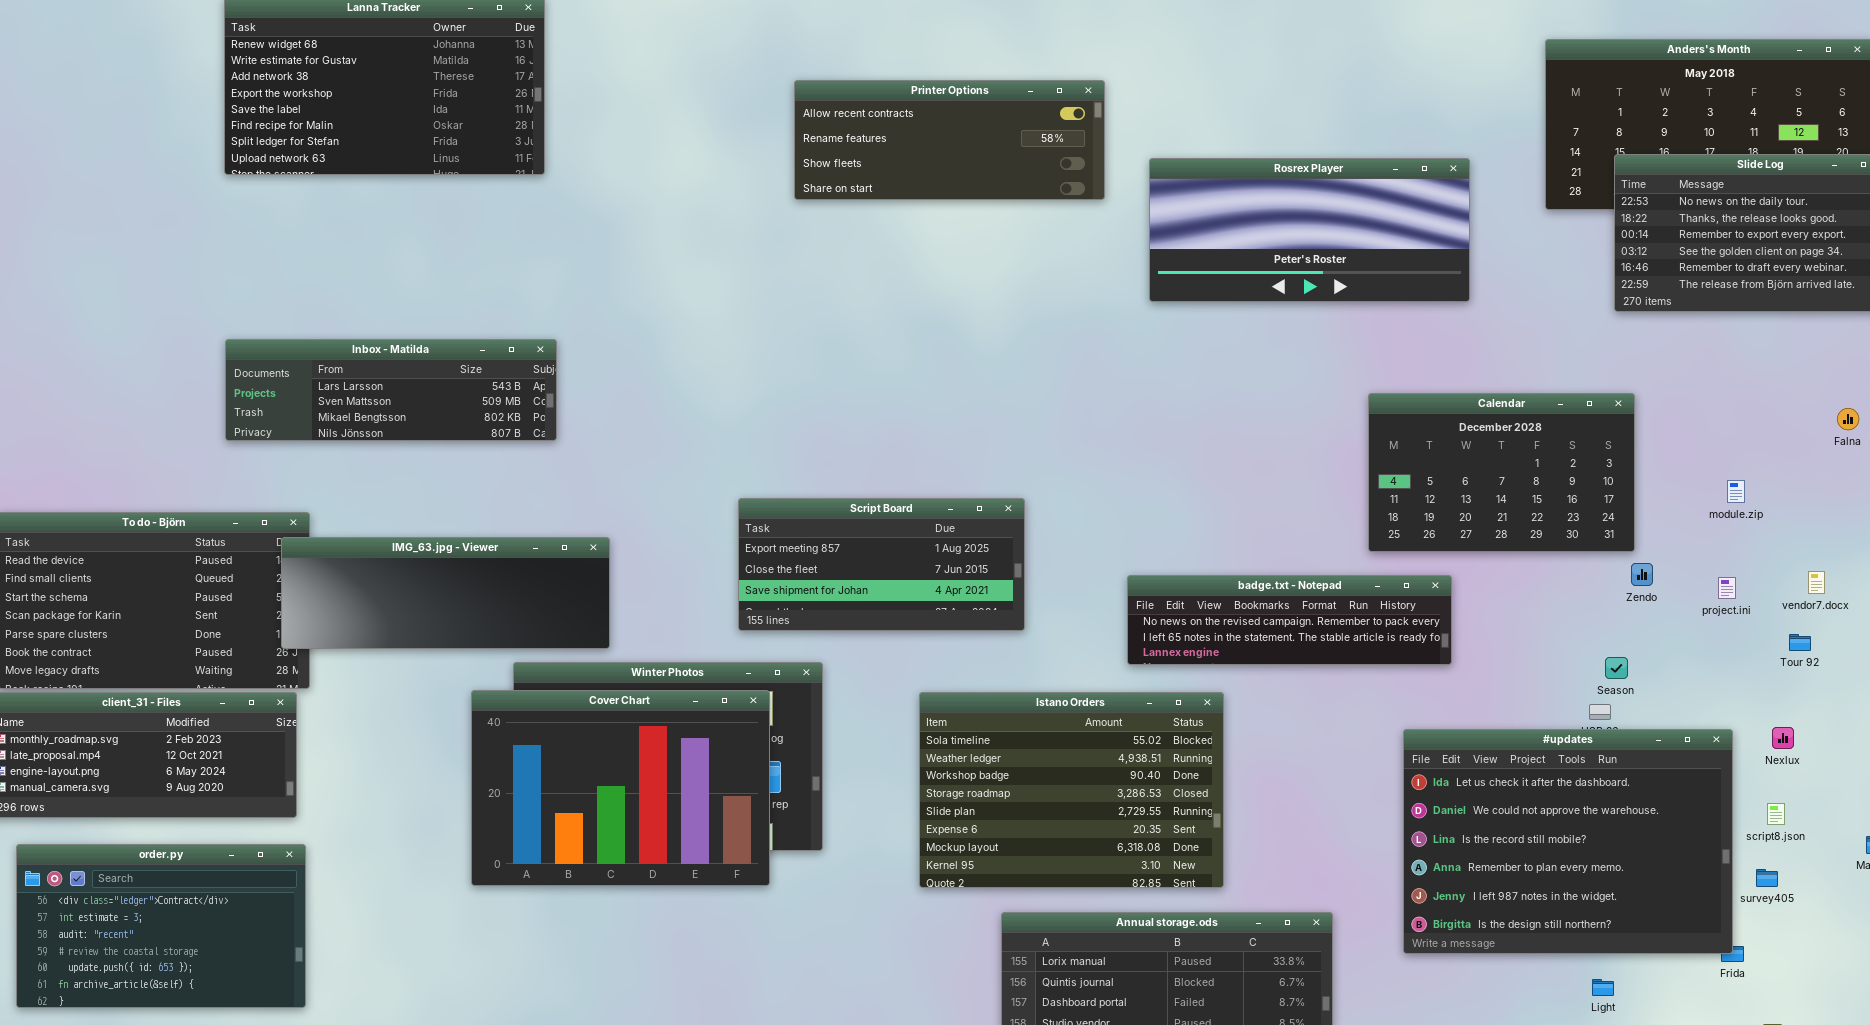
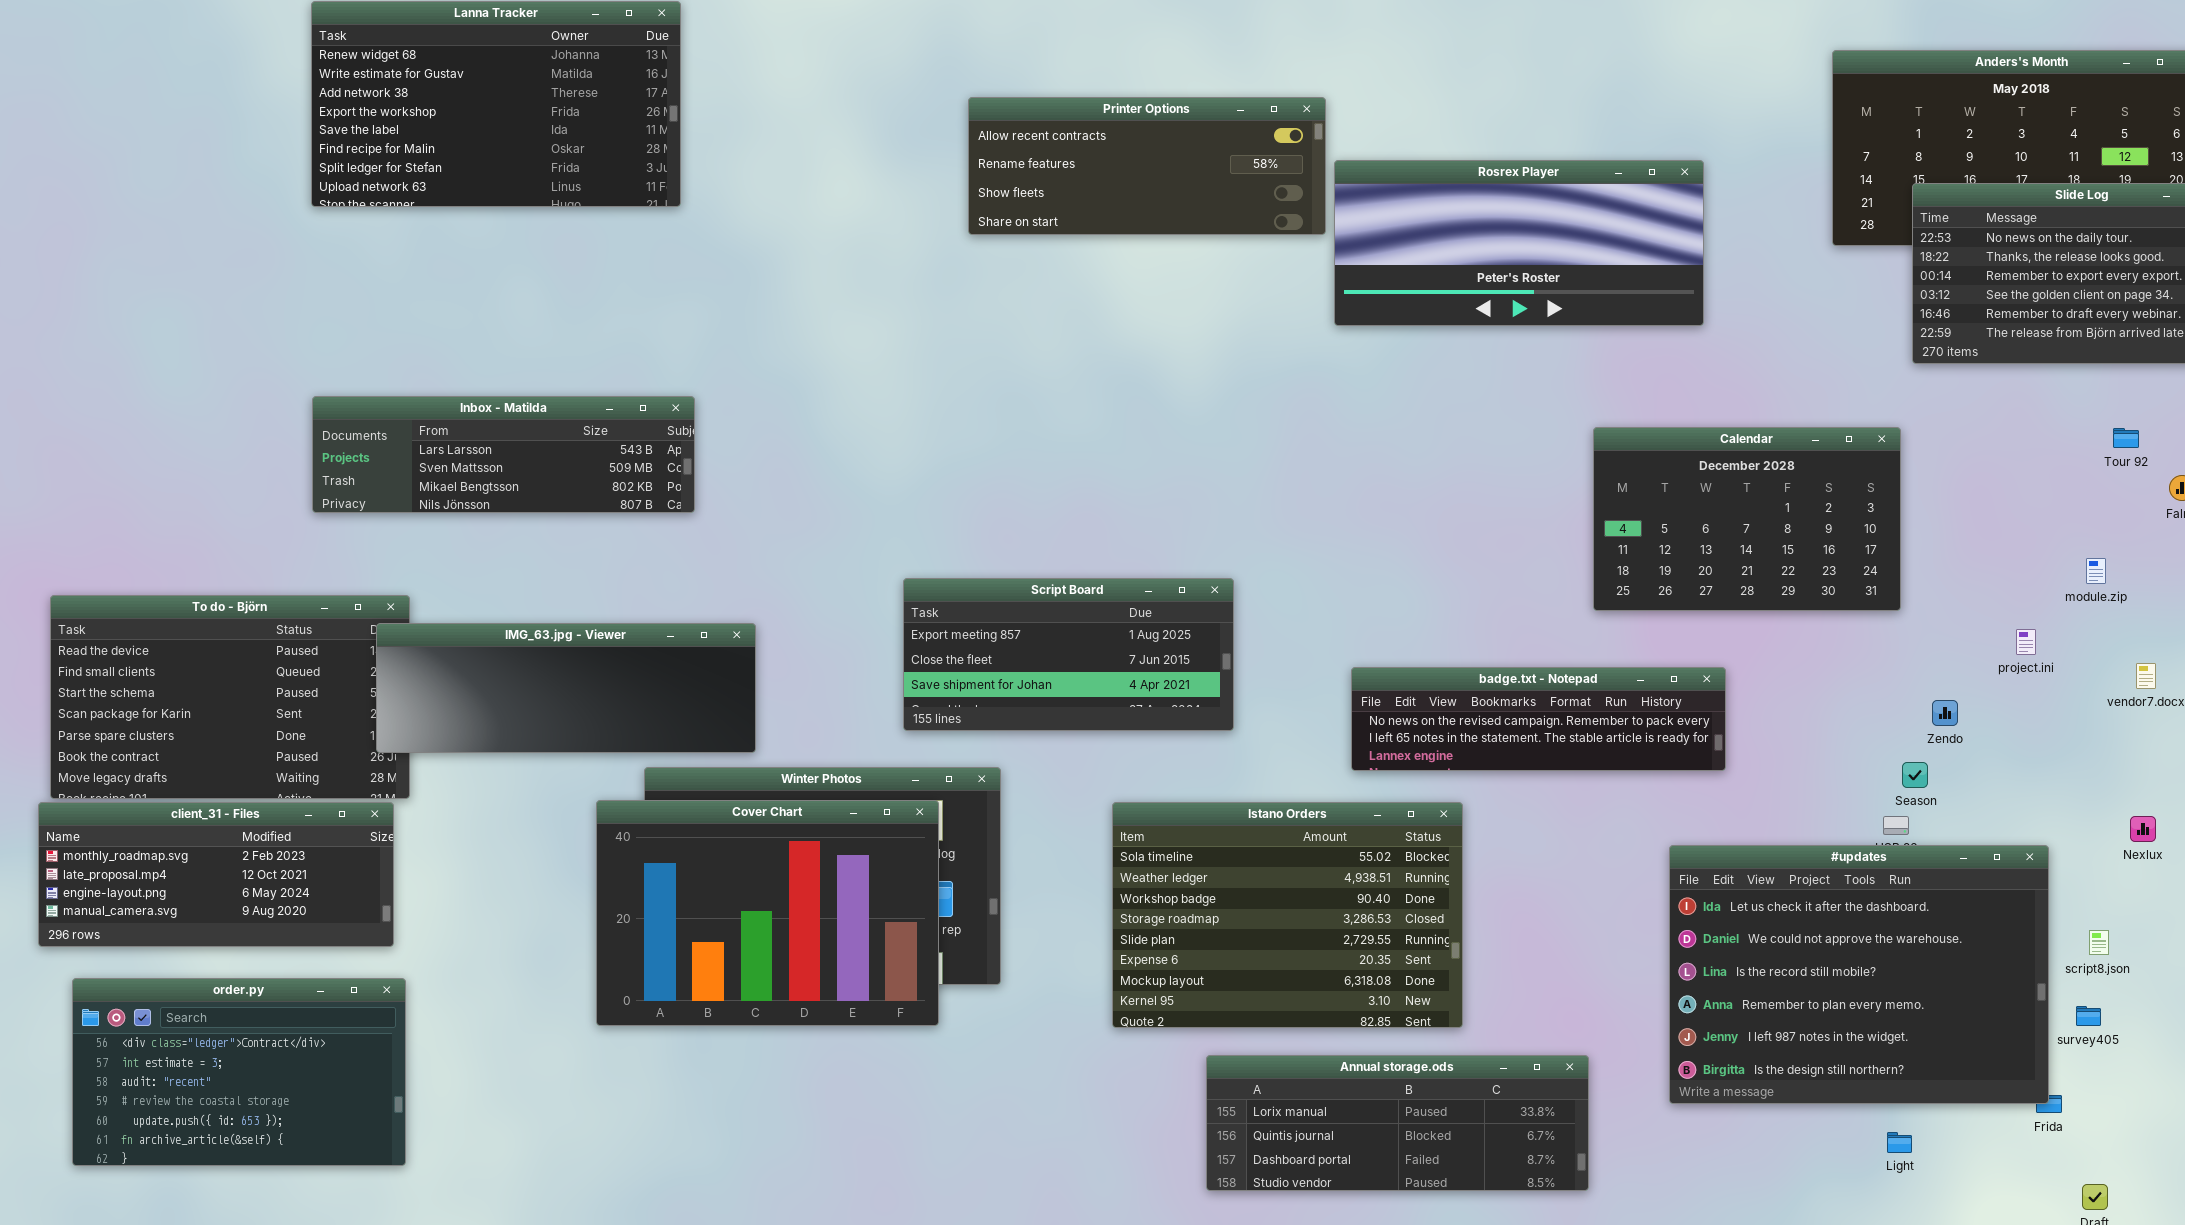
Rosrex Player: [1149,158,1470,302] -> [1334,160,1704,326], moved
Calendar: [1368,393,1635,552] -> [1593,427,1901,611], moved
module.zip: [1727,480,1745,503] -> [2086,558,2106,584], moved
Zendo: [1631,563,1653,586] -> [1932,700,1958,726], moved
project.ini: [1718,577,1736,599] -> [2016,629,2036,655], moved
Tour 92: [1789,634,1811,651] -> [2113,428,2139,448], moved
Nexlux: [1772,727,1794,749] -> [2130,816,2156,842], moved

